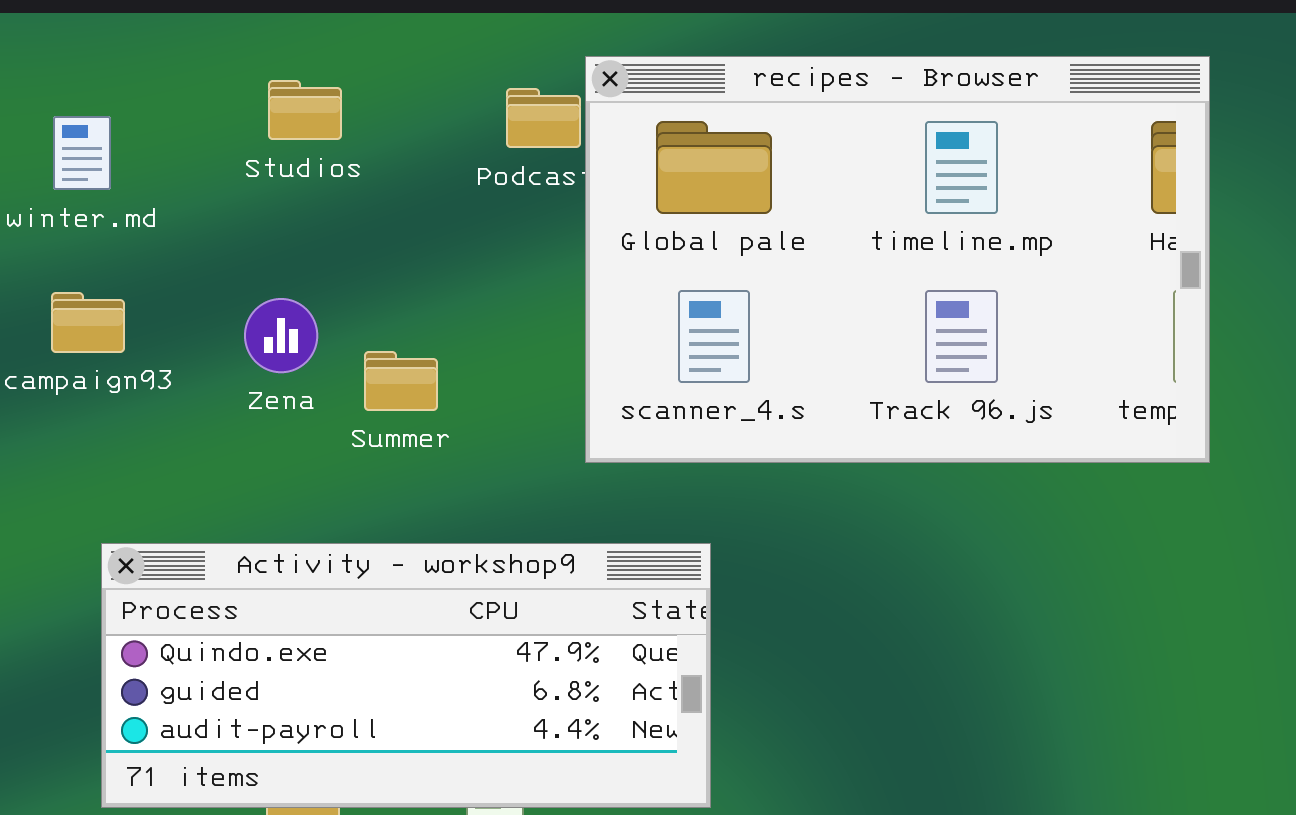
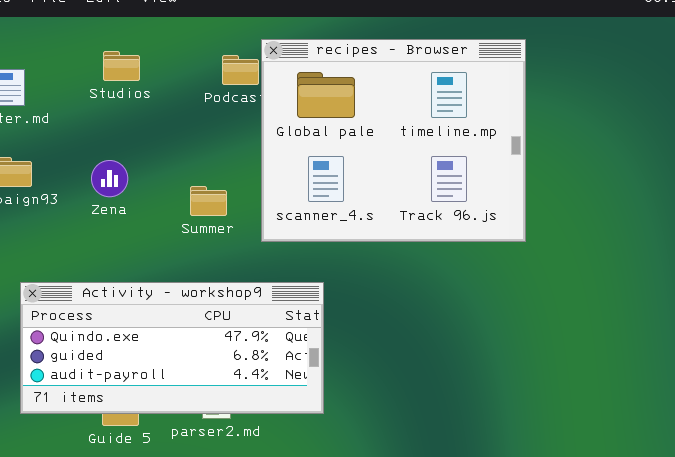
recipes - Browser: [585,56,1210,463] -> [261,39,526,242], resized
Summer: [364,351,438,411] -> [190,186,227,216], moved

